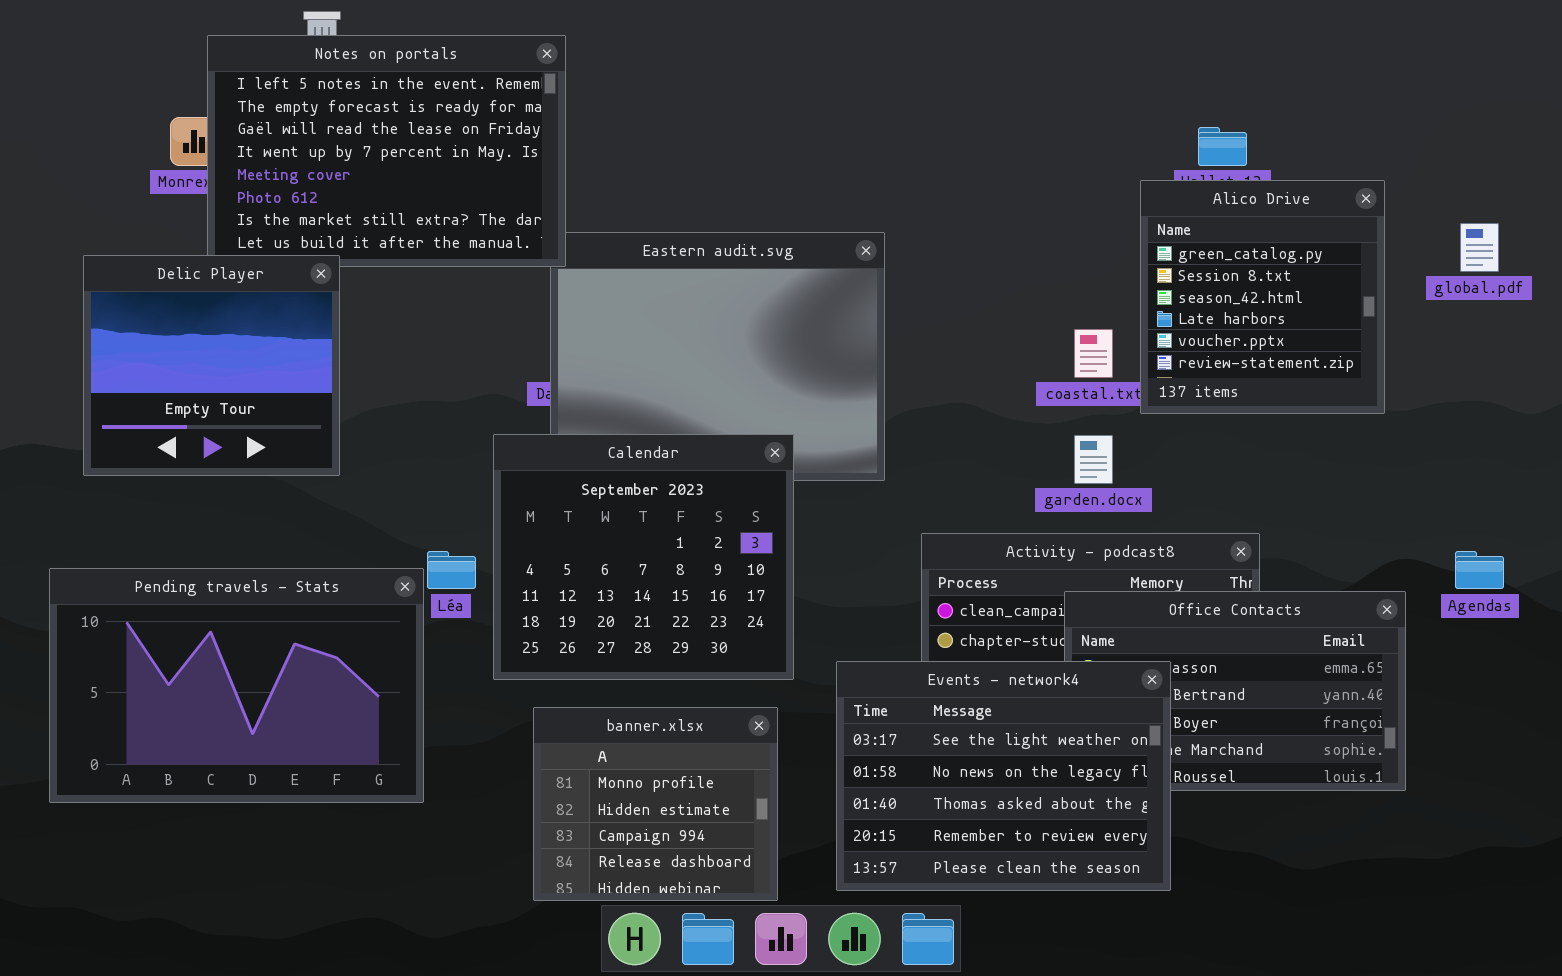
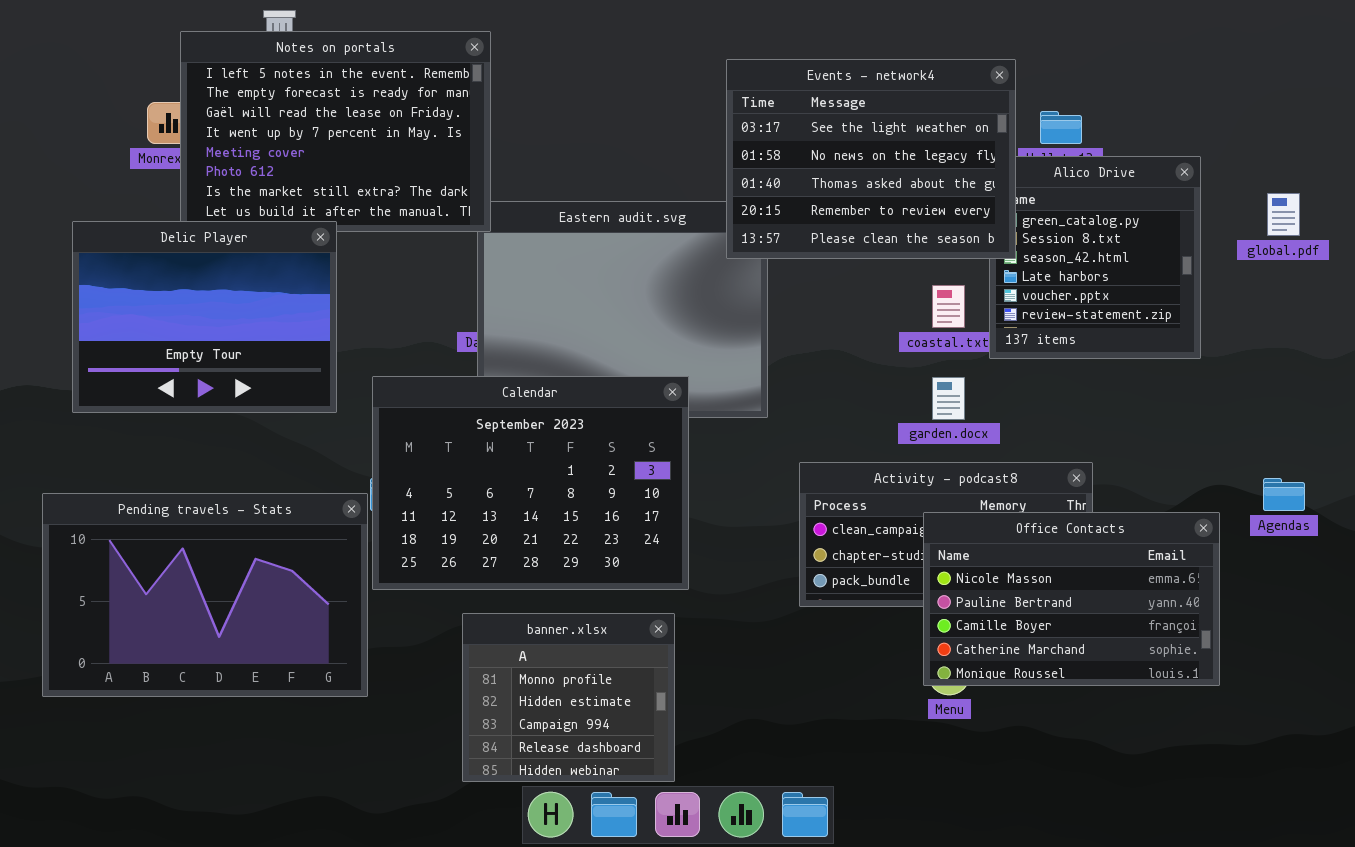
Delic Player: [83,255,340,476] -> [72,221,337,413], resized
Calendar: [493,434,794,680] -> [372,376,689,590], resized
Events - network4: [836,661,1171,891] -> [726,59,1016,259], moved

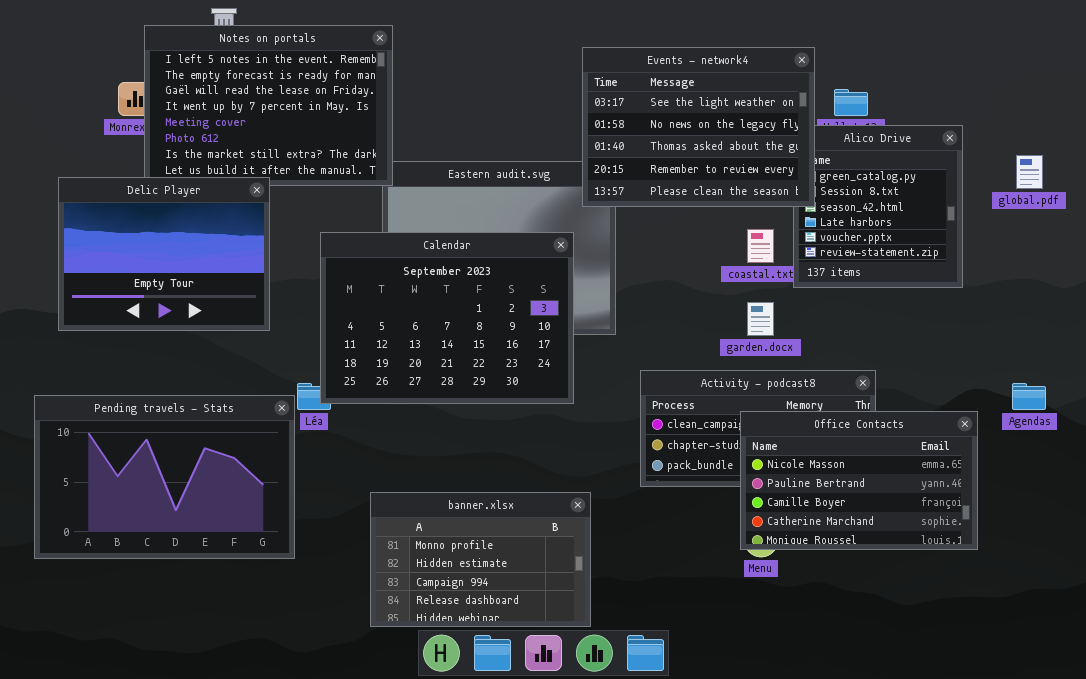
Calendar: [372,376,689,590] -> [320,232,574,404], moved
banner.xlsx: [462,613,675,782] -> [370,492,591,627], resized

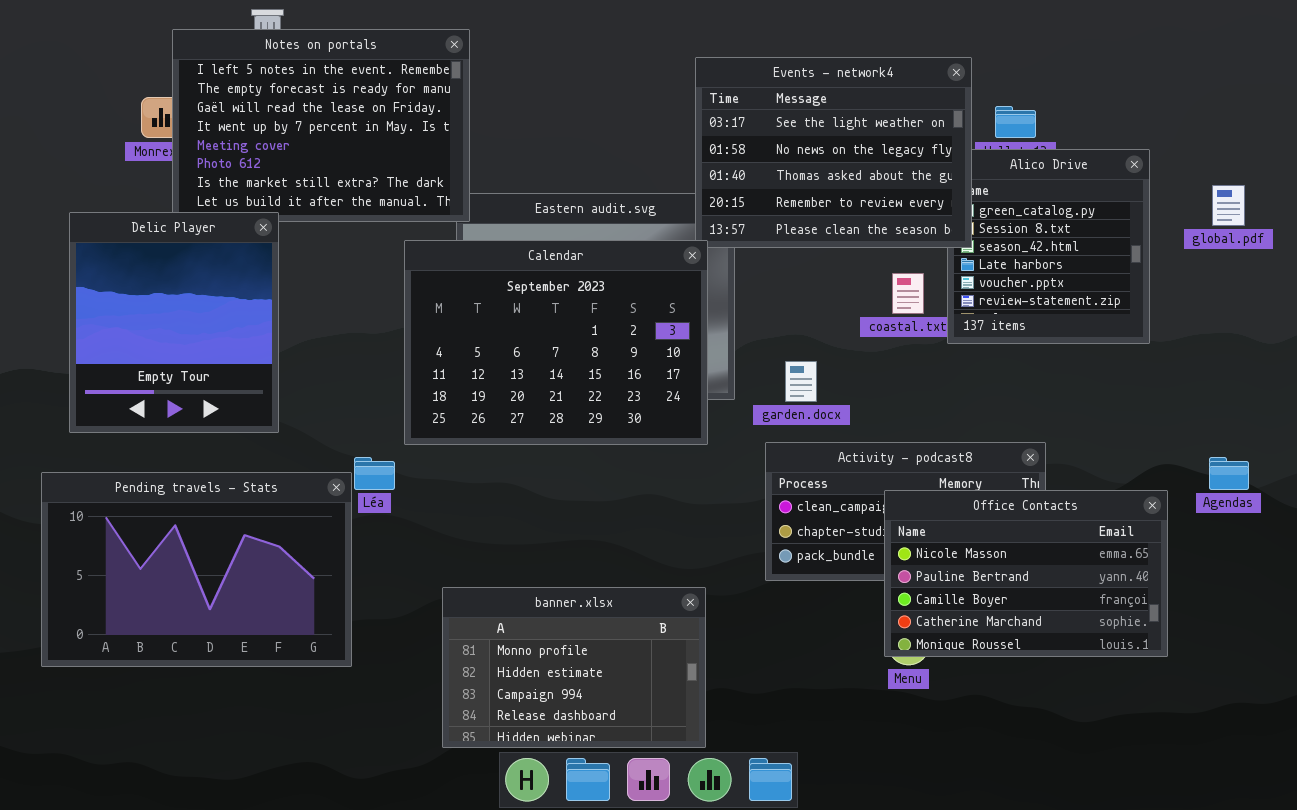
Delic Player: [58,177,270,331] -> [69,212,279,433], resized
Calendar: [320,232,574,404] -> [404,240,708,445], moved
garden.docx: [747,302,774,336] -> [785,361,817,402], moved

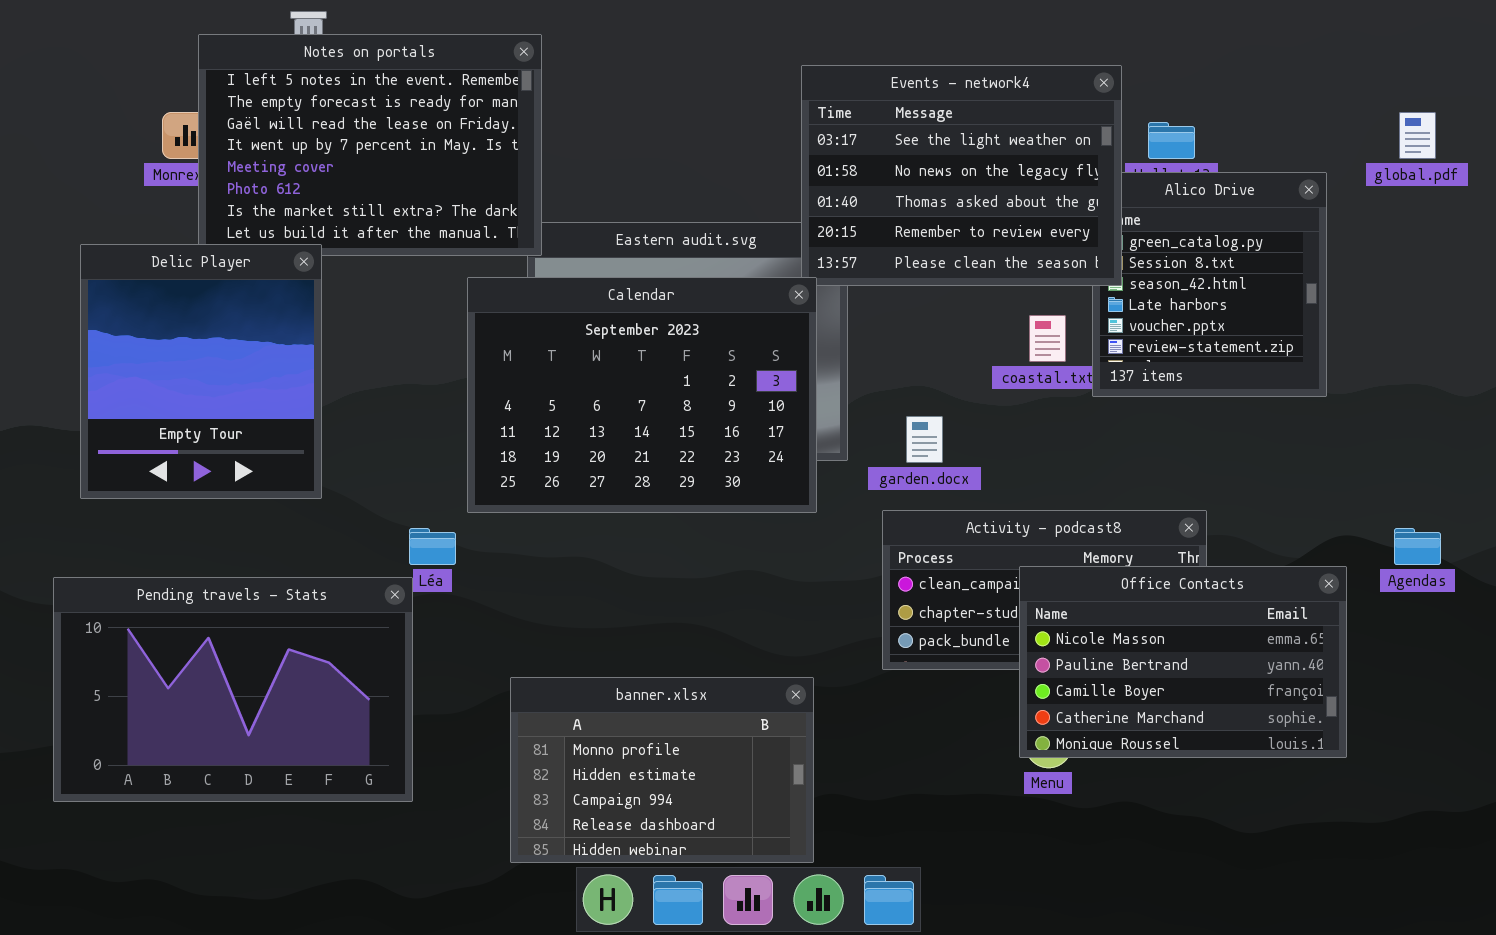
global.pdf: [1212,185,1245,226] -> [1399,112,1436,159], moved
Pending travels - Stats: [41,472,352,667] -> [53,577,413,802], moved

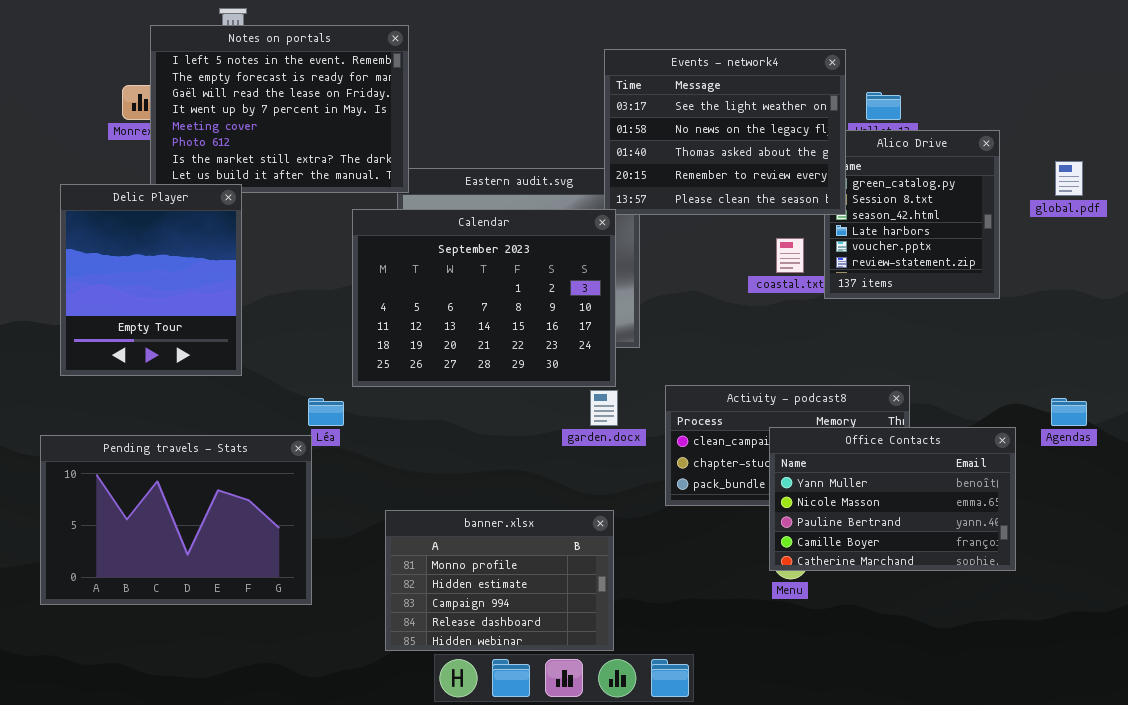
global.pdf: [1399,112,1436,159] -> [1055,161,1083,196], moved
garden.docx: [906,416,943,463] -> [590,390,618,426], moved
Office Contacts: [1019,566,1347,758] -> [769,427,1016,571], scrolled up 1 row

